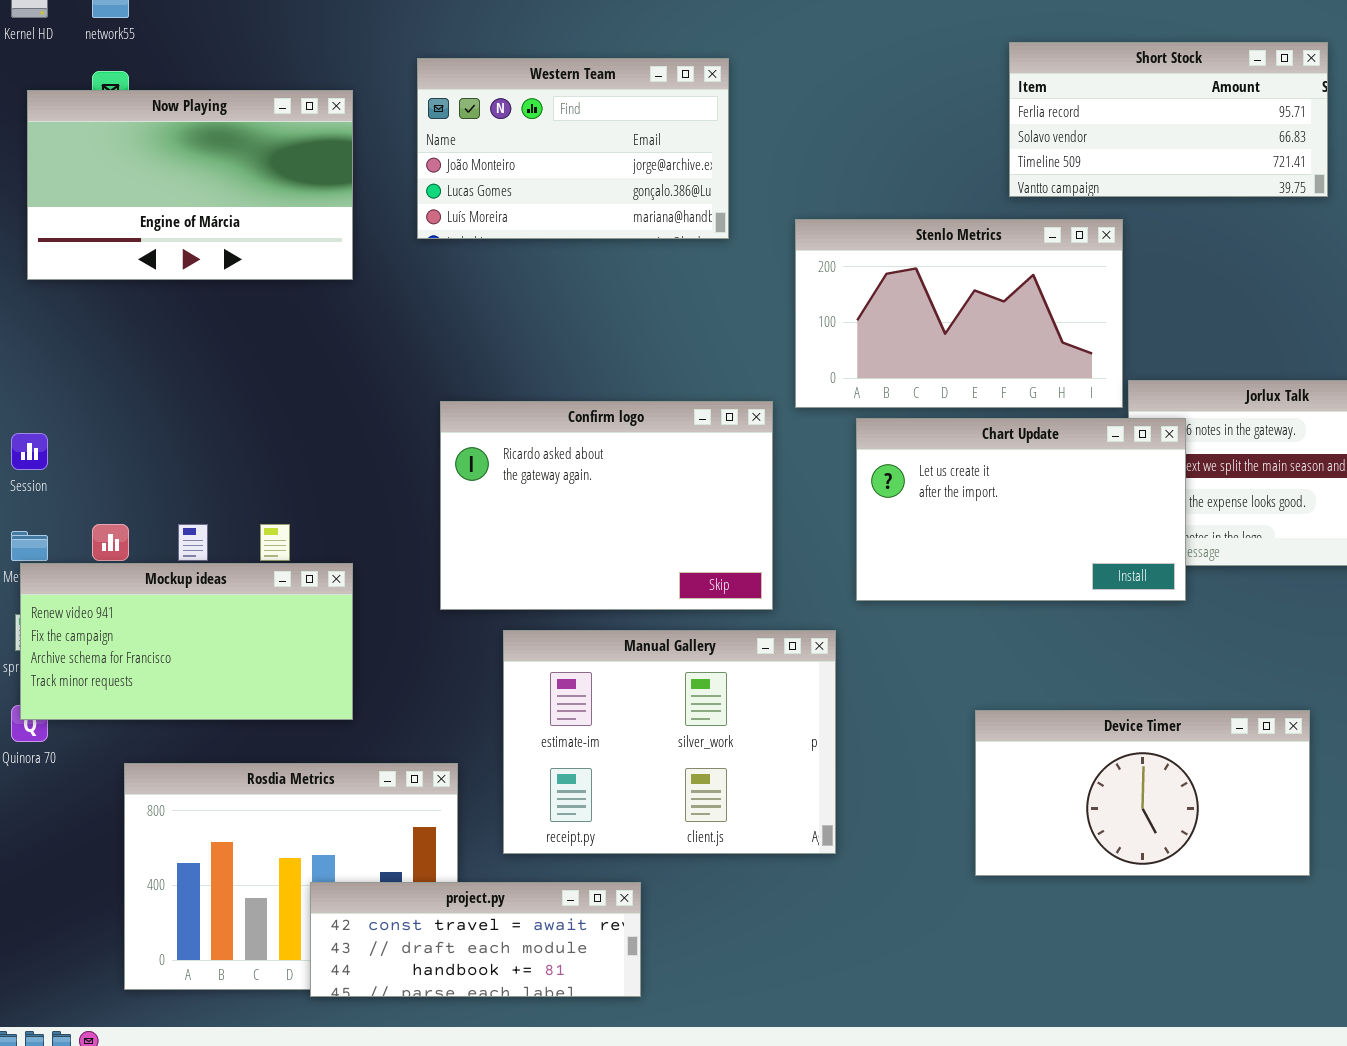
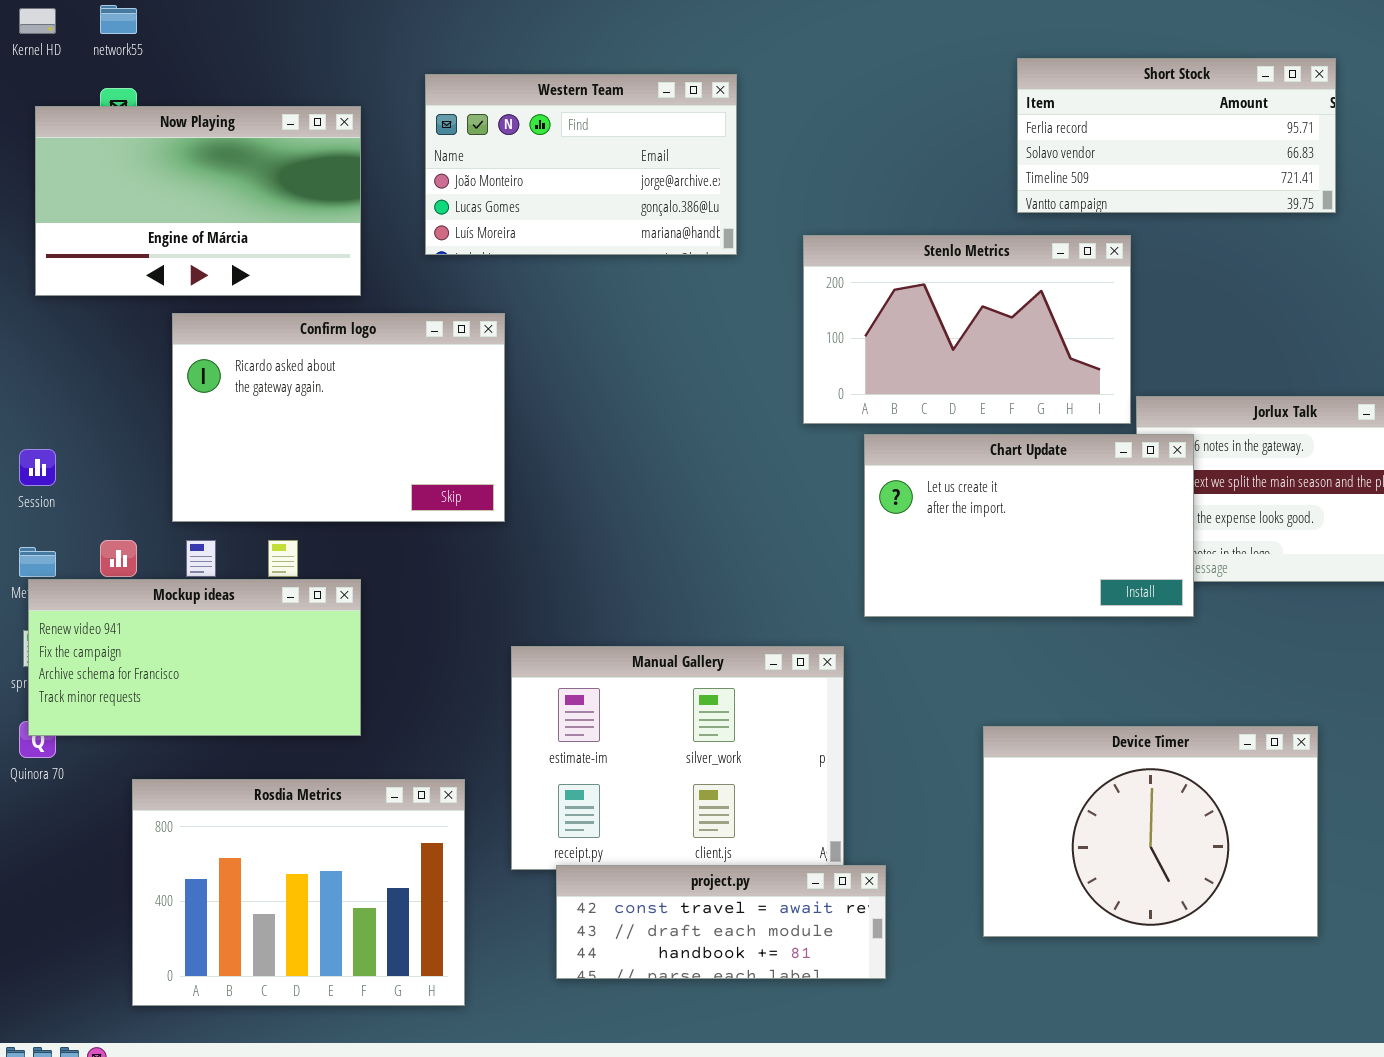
Confirm logo: [440,401,773,610] -> [172,313,505,522], moved
Device Timer: [975,710,1310,876] -> [983,726,1318,937], resized
project.py: [310,882,641,997] -> [556,865,886,979], moved

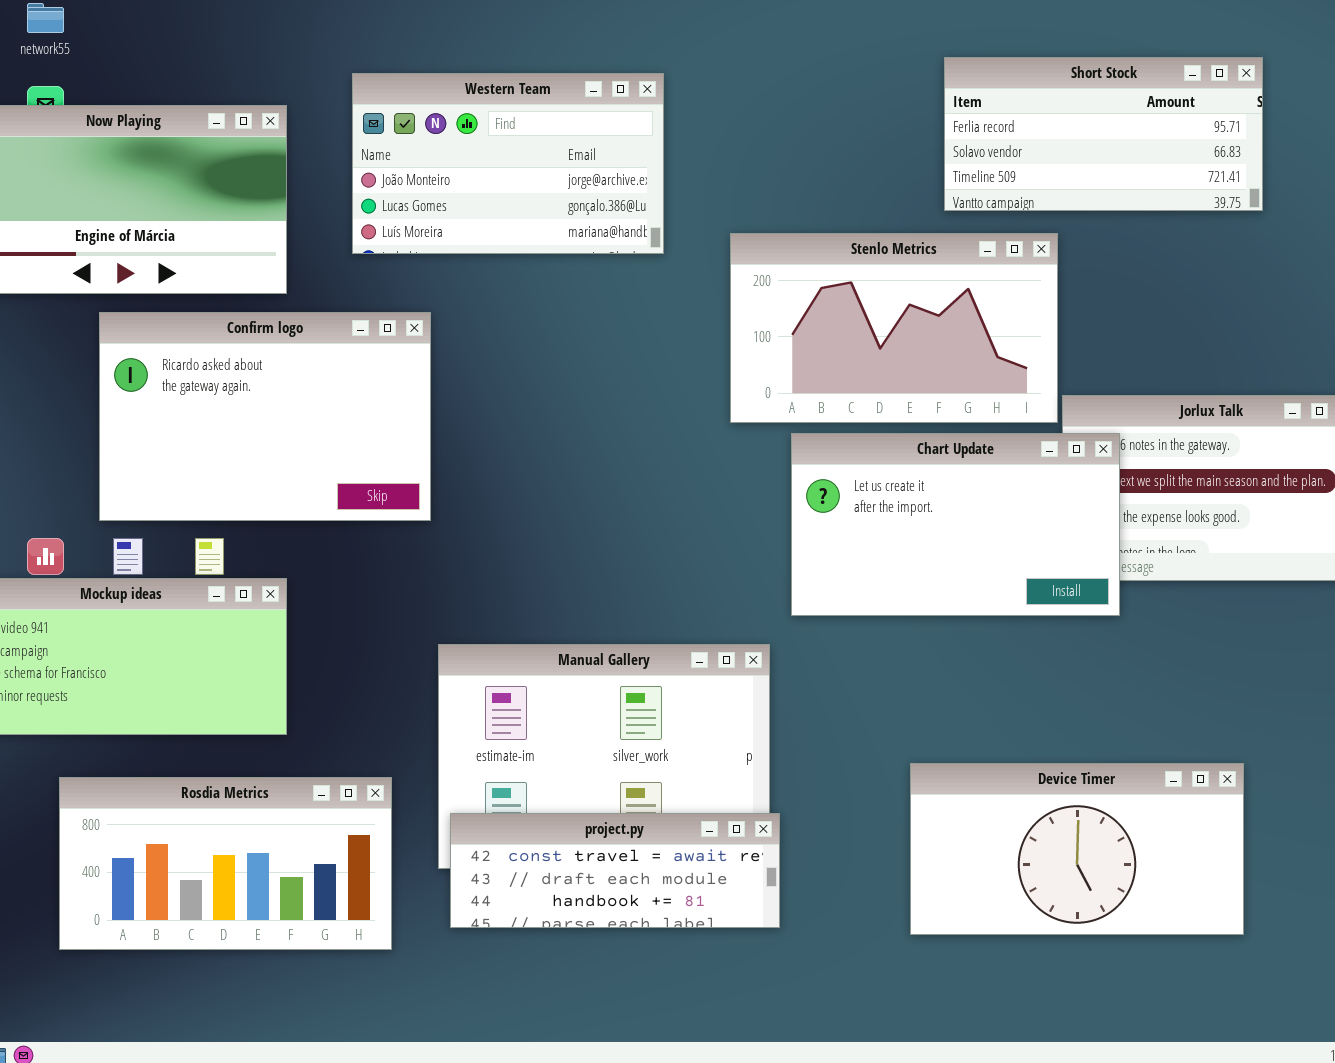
Device Timer: [983,726,1318,937] -> [910,763,1244,935], resized
Rosdia Metrics: [132,779,465,1006] -> [59,777,392,950], resized
project.py: [556,865,886,979] -> [450,813,780,928], moved

